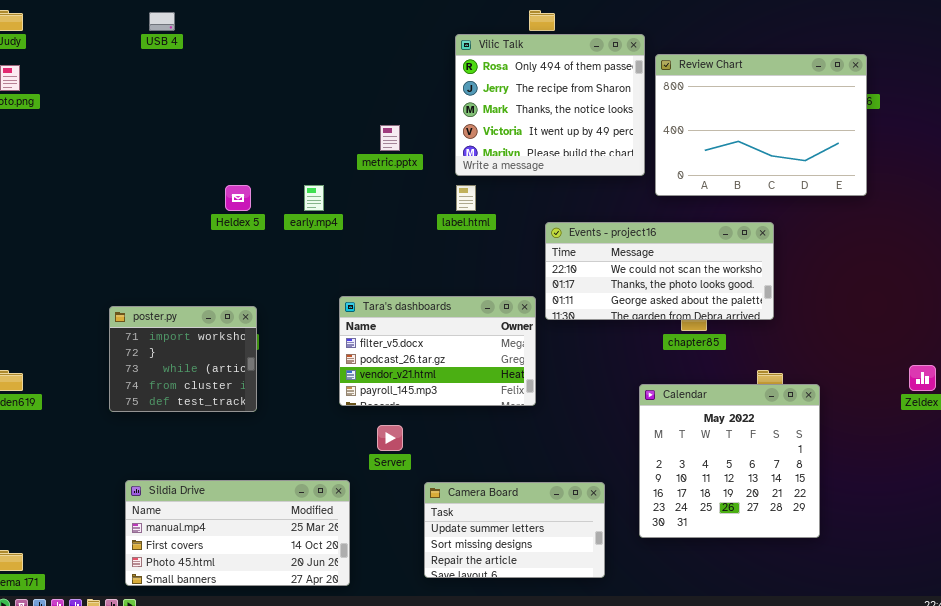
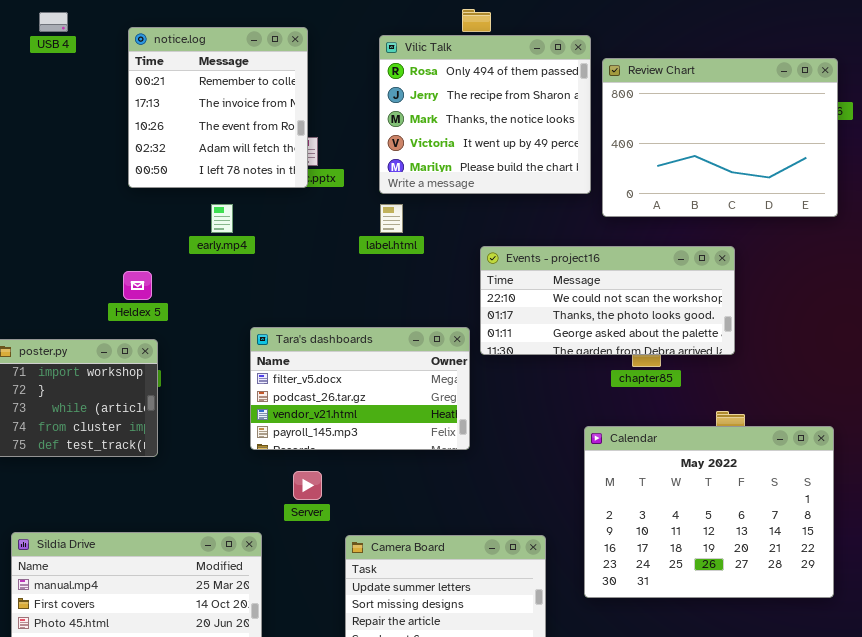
notice.log: none -> [128,27,308,188], opened
Heldex 5: [225,185,251,211] -> [123,271,152,300], moved
Calendar: [639,384,820,538] -> [584,426,834,598], resized

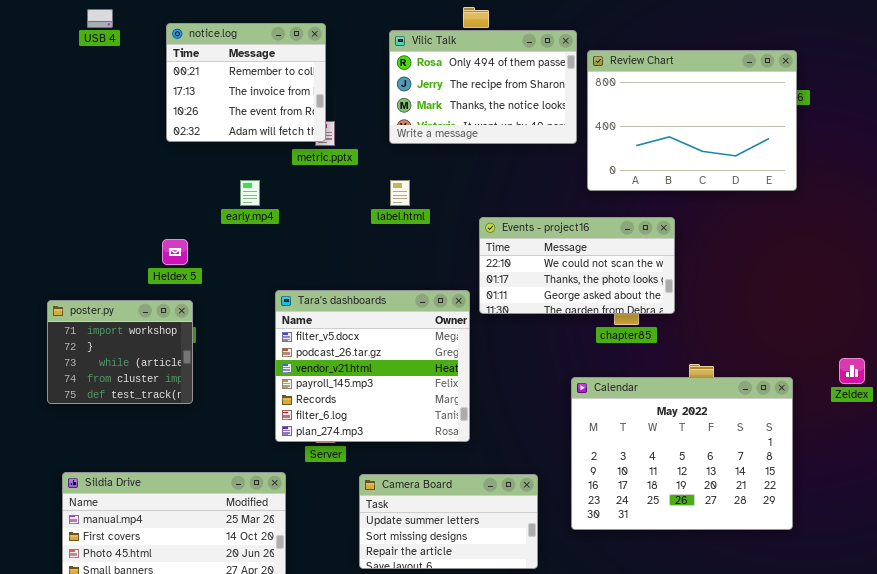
notice.log: [128,27,308,188] -> [166,23,326,142], resized
Vilic Talk: [379,35,591,194] -> [389,30,577,144], resized
Events - project16: [480,246,735,355] -> [479,217,675,314], resized
Tara's dashboards: [250,327,470,450] -> [275,290,470,442], resized

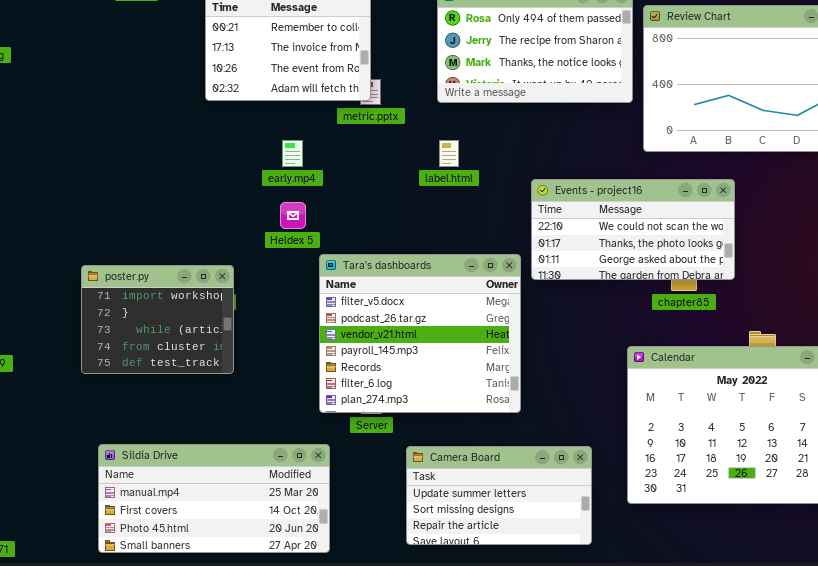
Heldex 5: [162,239,188,265] -> [280,202,306,229], moved

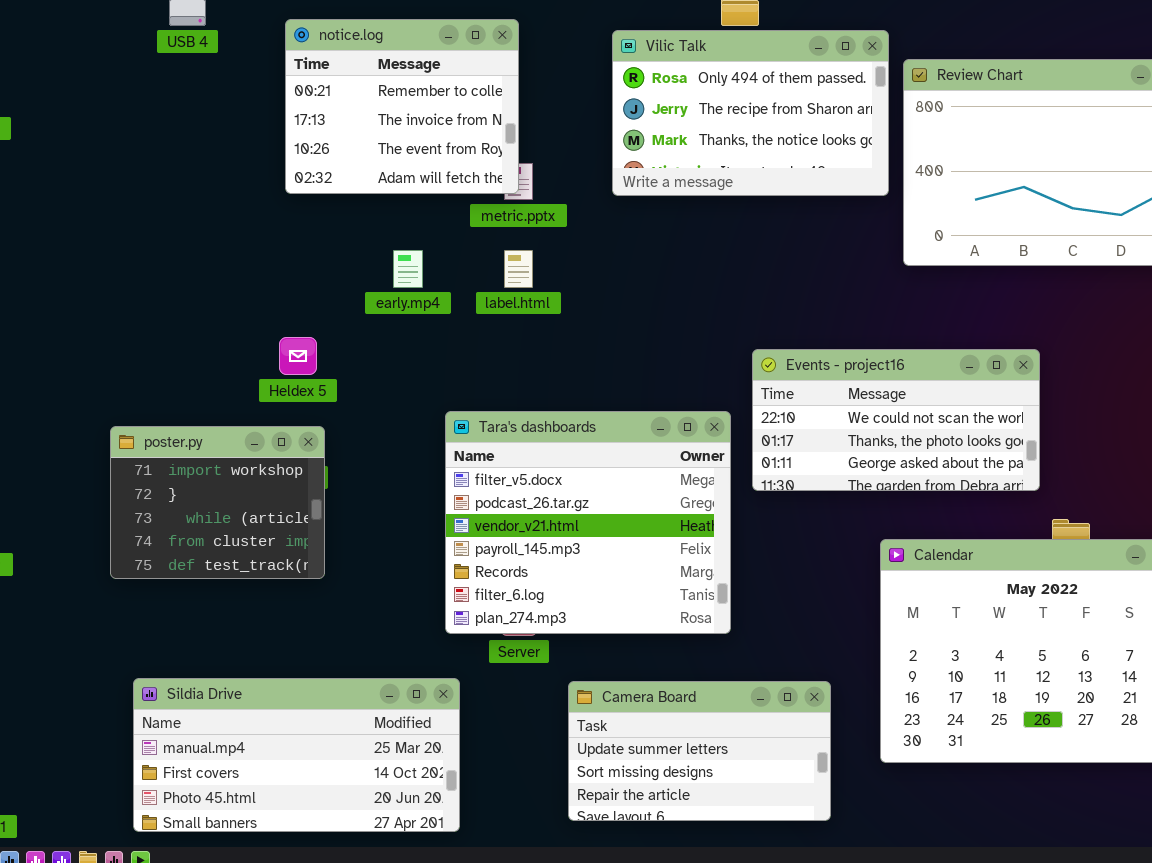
label.html: [439,140,459,167] -> [504,250,533,288], moved
Events - project16: [531,179,735,280] -> [752,349,1040,491], moved
Heldex 5: [280,202,306,229] -> [279,337,317,375], moved

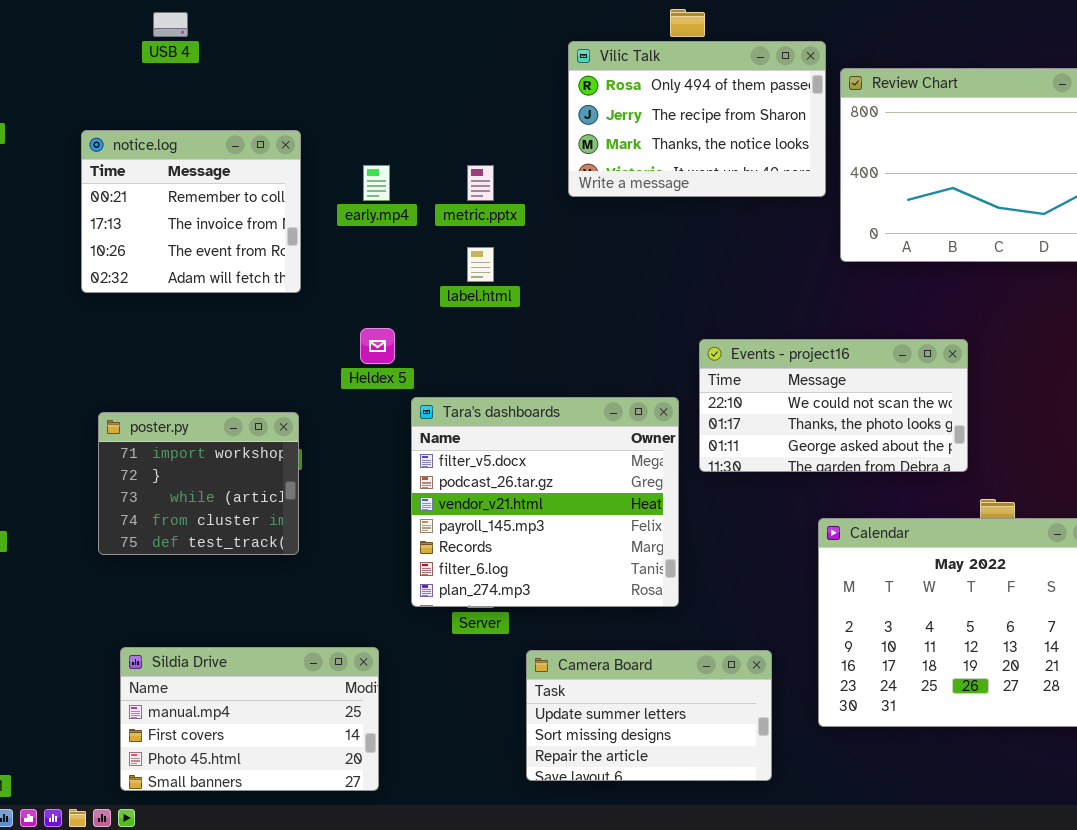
notice.log: [285,19,519,194] -> [81,130,301,293], moved
early.mp4: [393,250,423,288] -> [363,165,390,201], moved
Heldex 5: [279,337,317,375] -> [360,328,395,364], moved
Sildia Drive: [133,678,460,832] -> [120,647,379,791], resized

